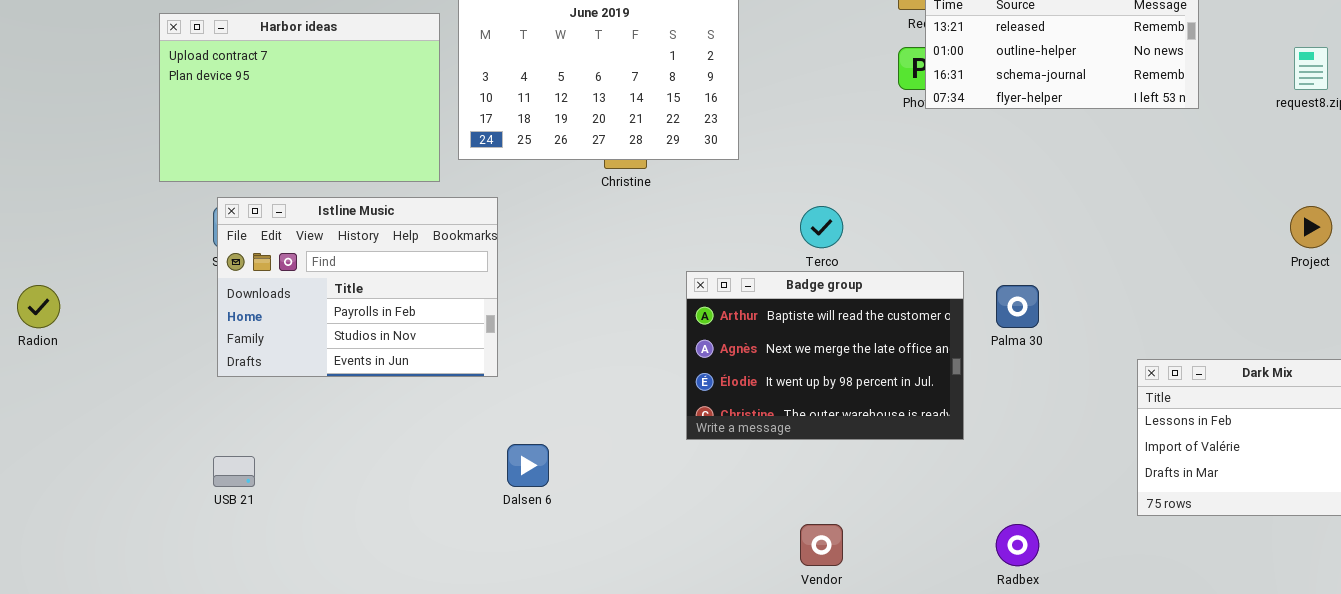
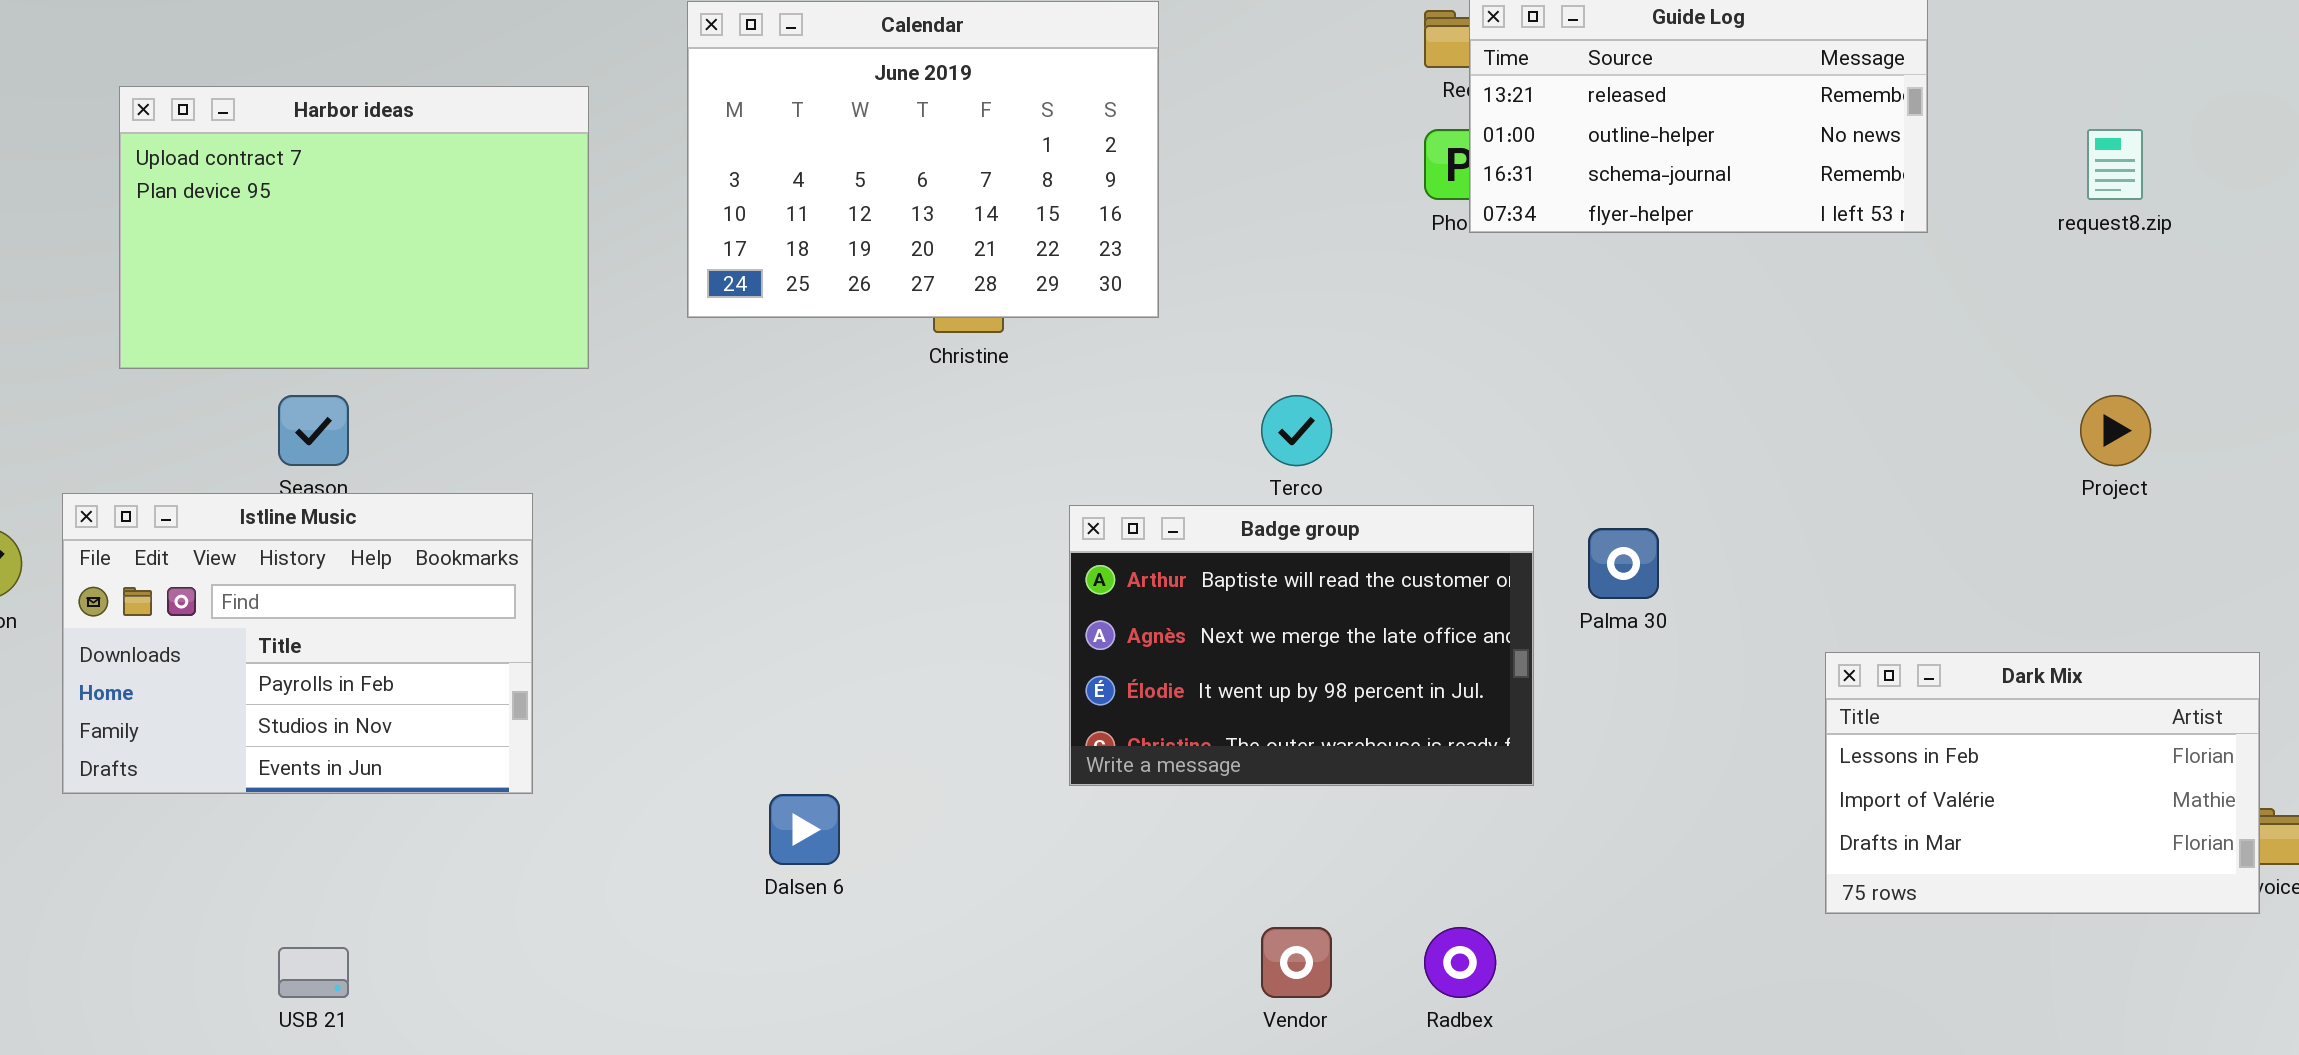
Harbor ideas: [159,13,440,182] -> [119,86,589,369], moved
Istline Music: [217,197,498,377] -> [62,493,533,794], moved
USB 21: [213,456,255,487] -> [278,947,349,998], moved
Radbex: [996,524,1039,566] -> [1424,927,1496,998], moved

